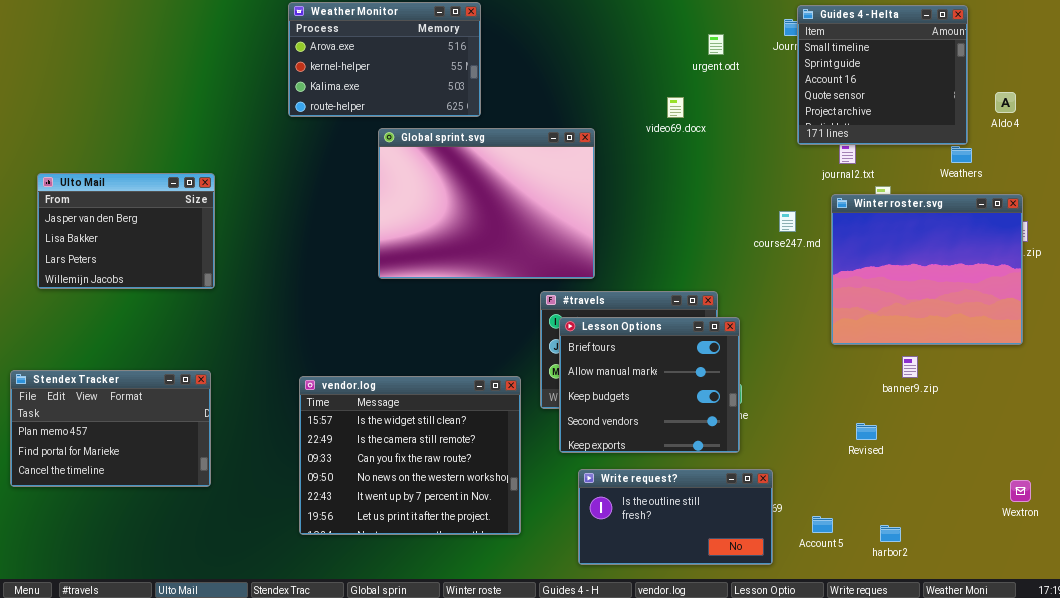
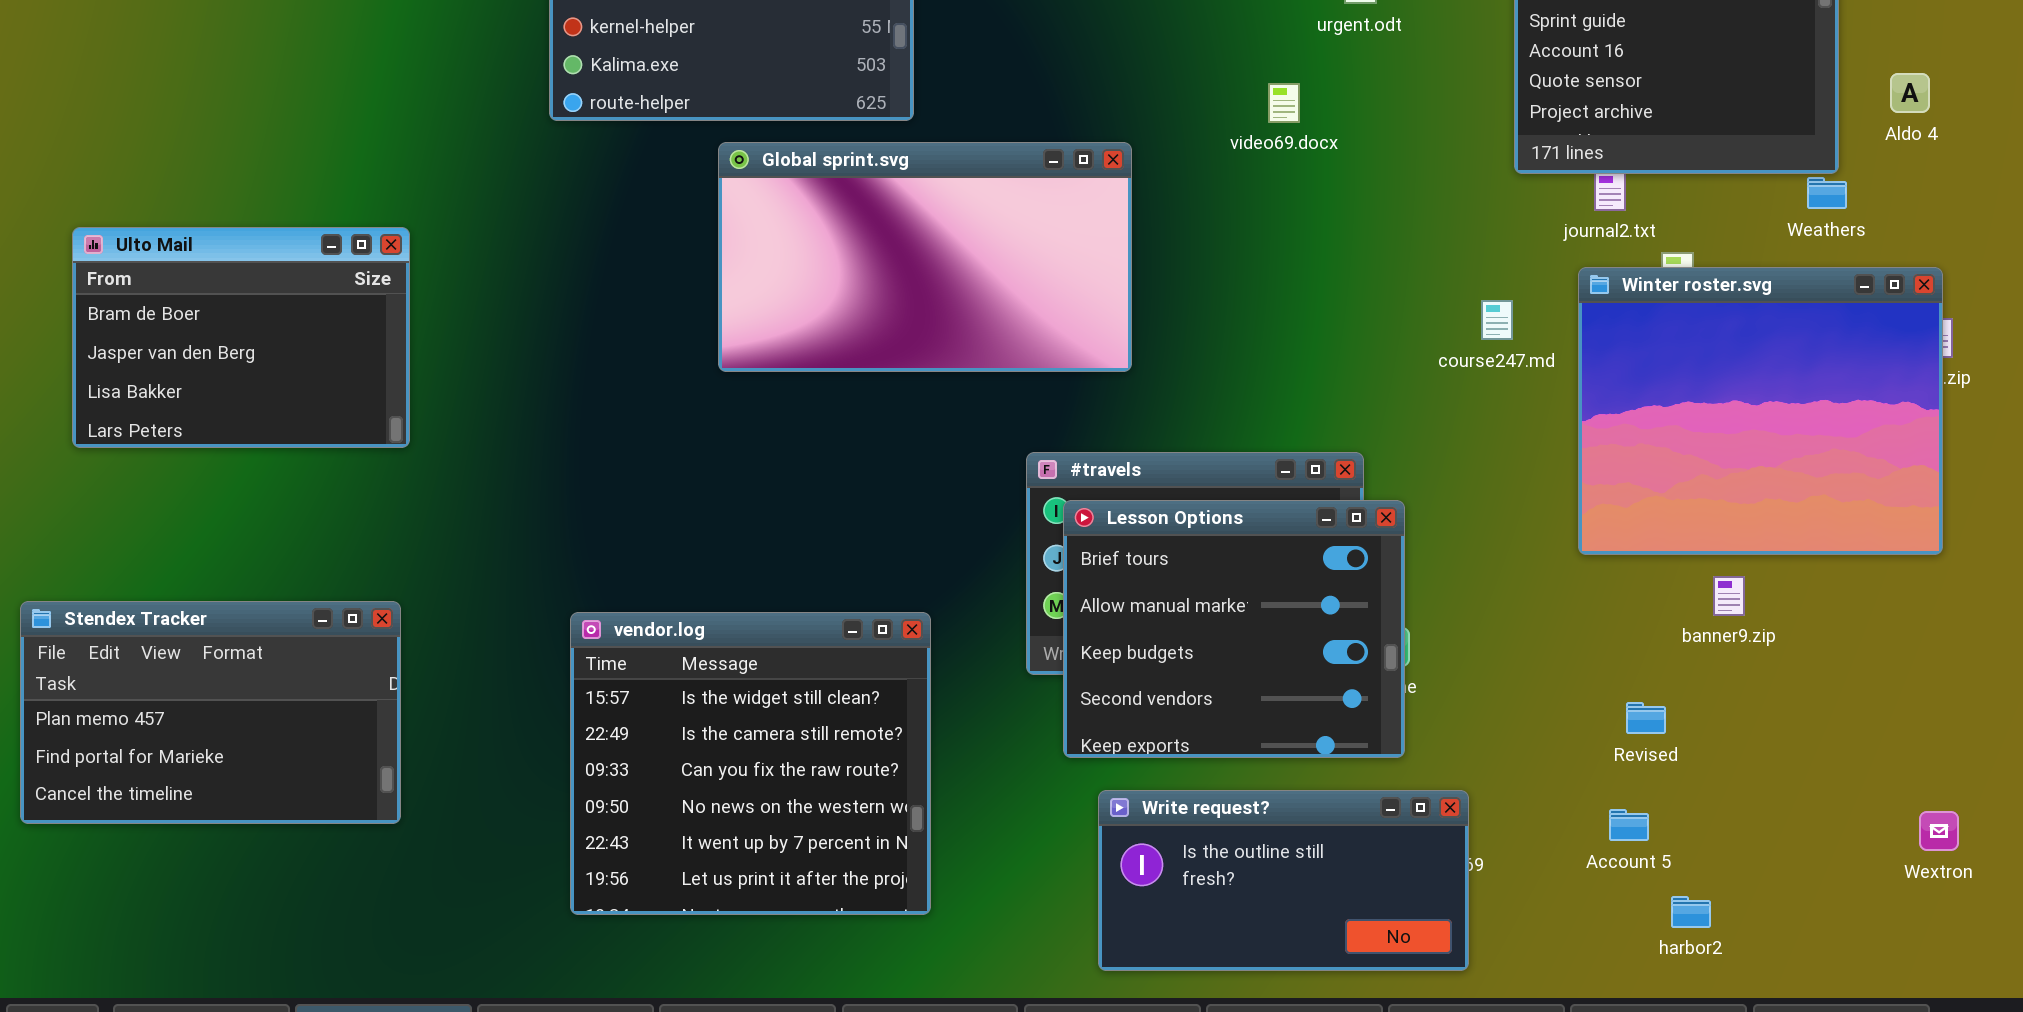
Global sprint.svg: [378,128,595,279] -> [718,142,1132,372], resized
Ulto Mail: [37,173,215,289] -> [72,227,410,448], scrolled up 1 row
vendor.log: [299,376,521,535] -> [570,612,931,915], resized
Account 5: [812,516,833,533] -> [1609,809,1649,841], moved

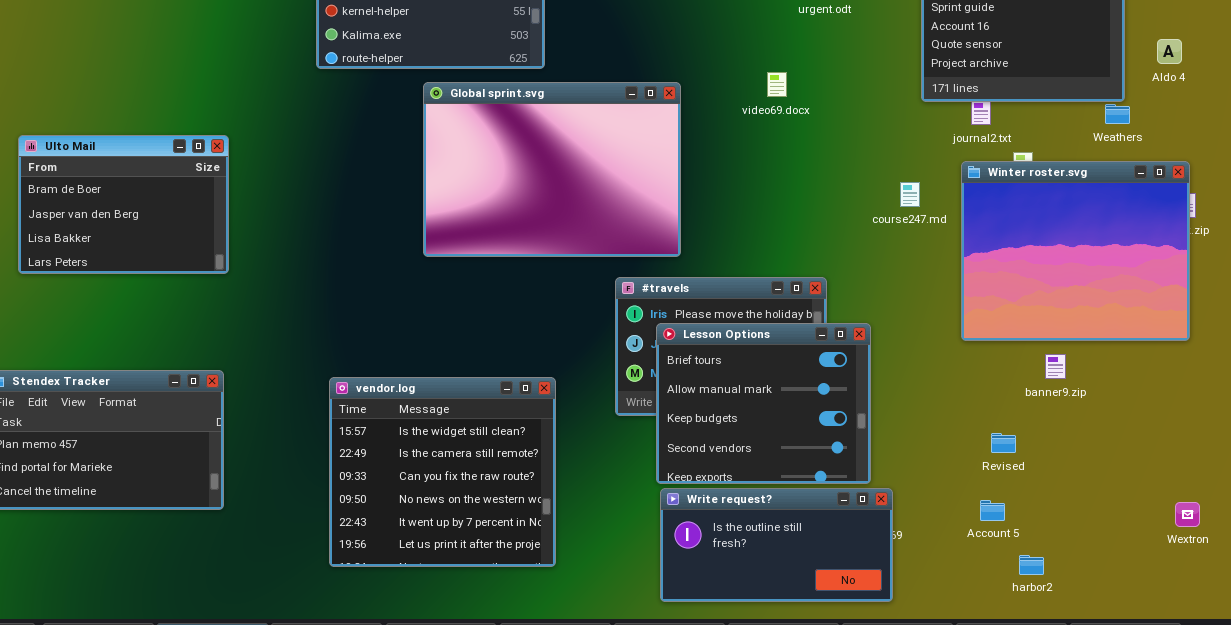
video69.docx: [1268,83,1300,123] -> [767,72,787,97], moved
Global sprint.svg: [718,142,1132,372] -> [423,82,681,257], resized
Lesson Options: [1063,500,1405,758] -> [656,323,871,484], moved

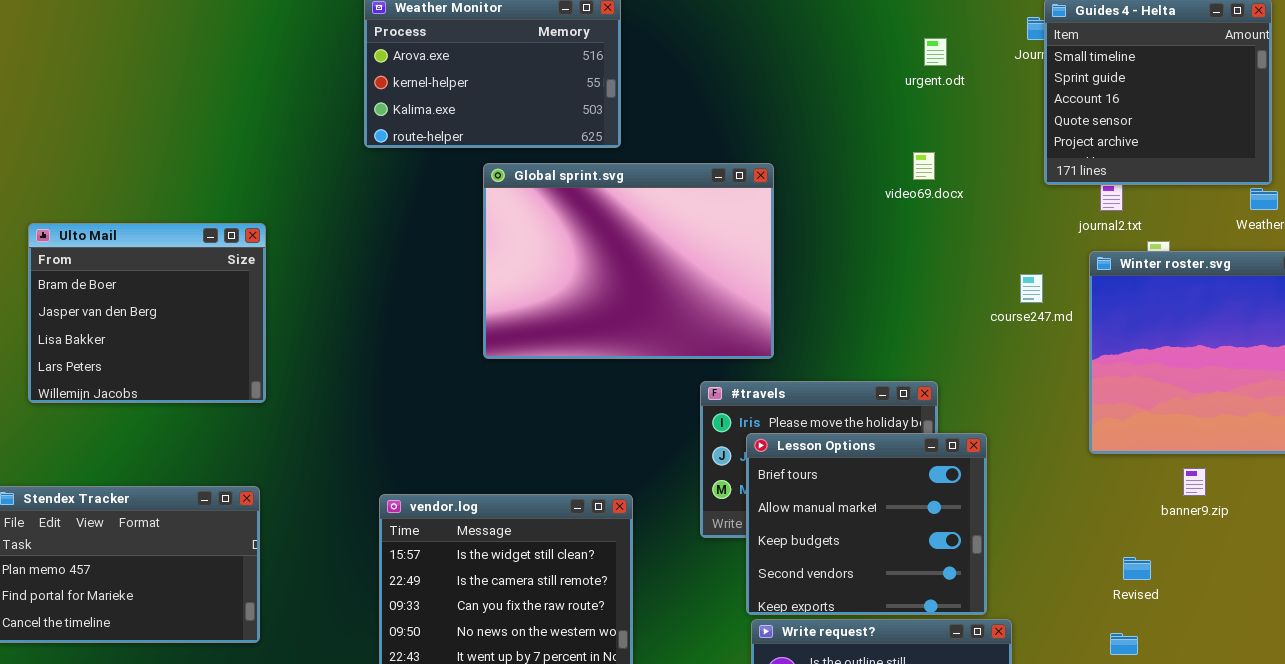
video69.docx: [767,72,787,97] -> [913,152,935,180], moved
Ulto Mail: [18,135,229,274] -> [28,223,266,403], resized

